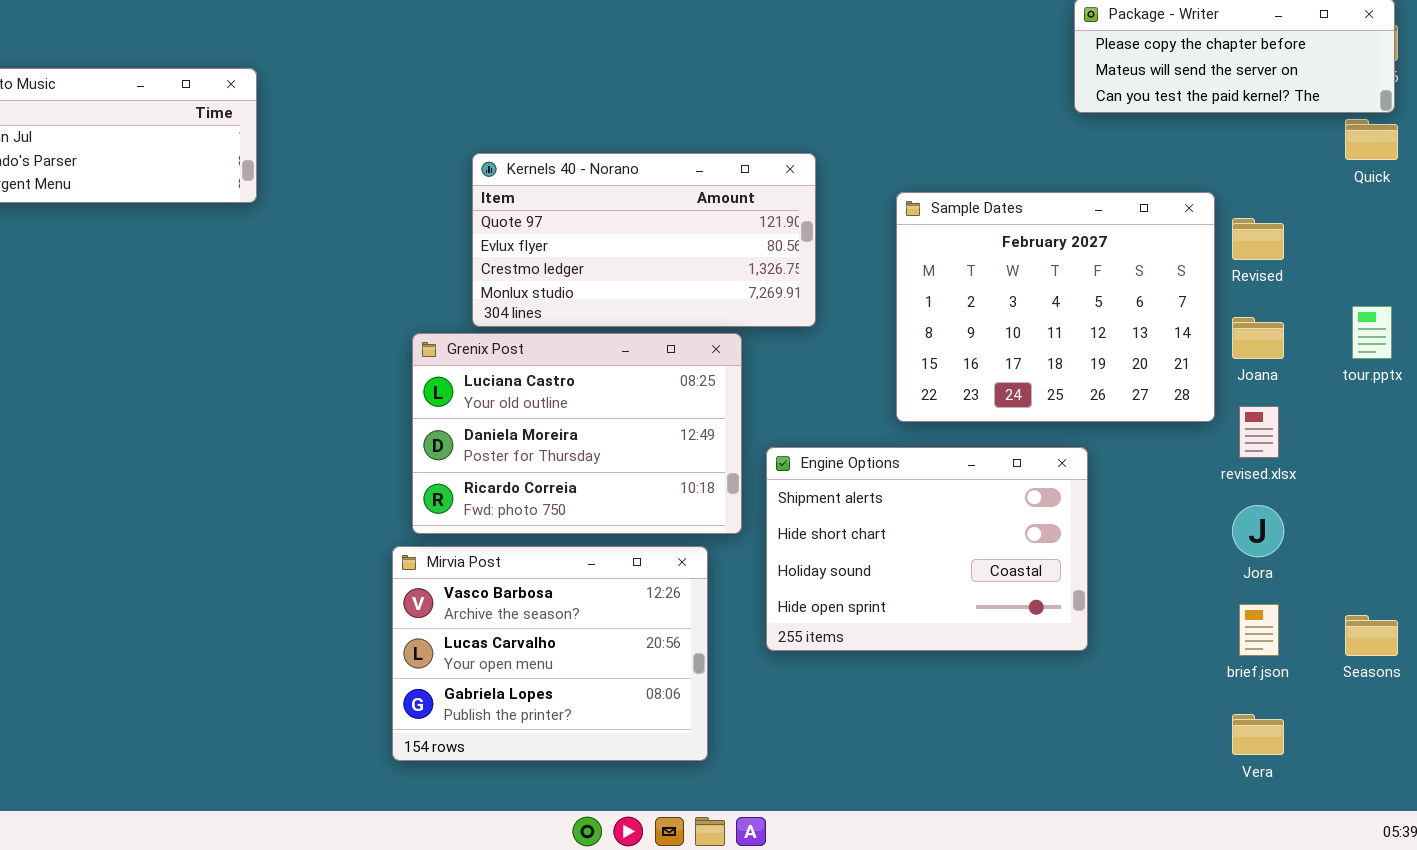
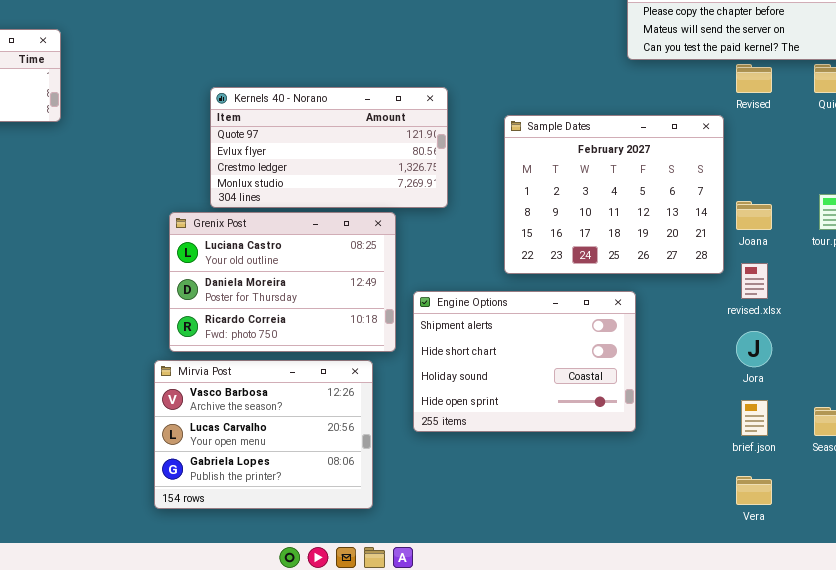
Revised: [1232,218,1284,260] -> [736,64,772,93], moved

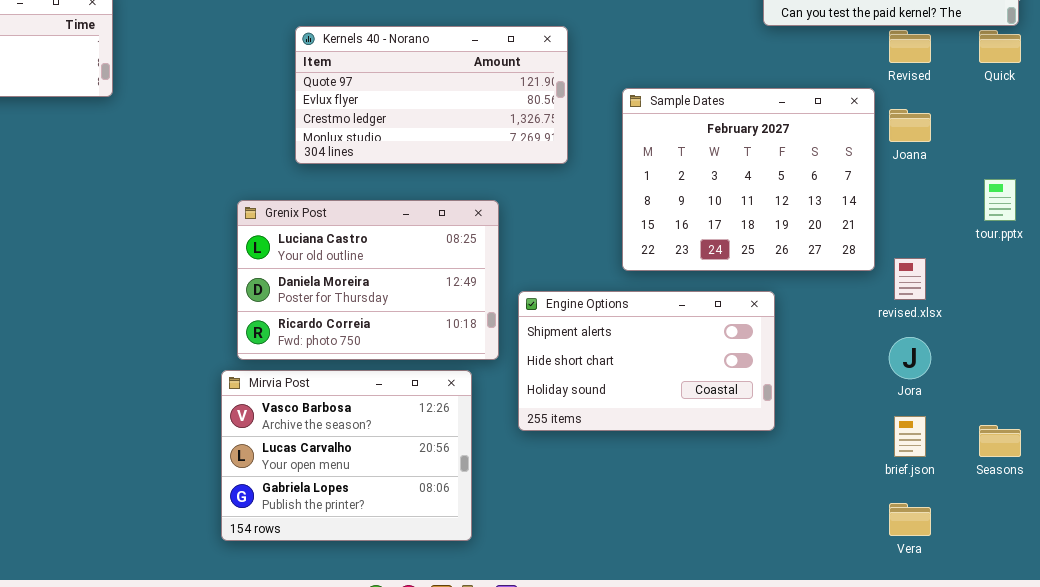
Kernels 40 - Norano: [210,87,448,208] -> [295,26,568,164], moved
Joana: [736,201,772,230] -> [889,109,931,142], moved
Engine Options: [413,291,636,432] -> [518,291,775,431], resized

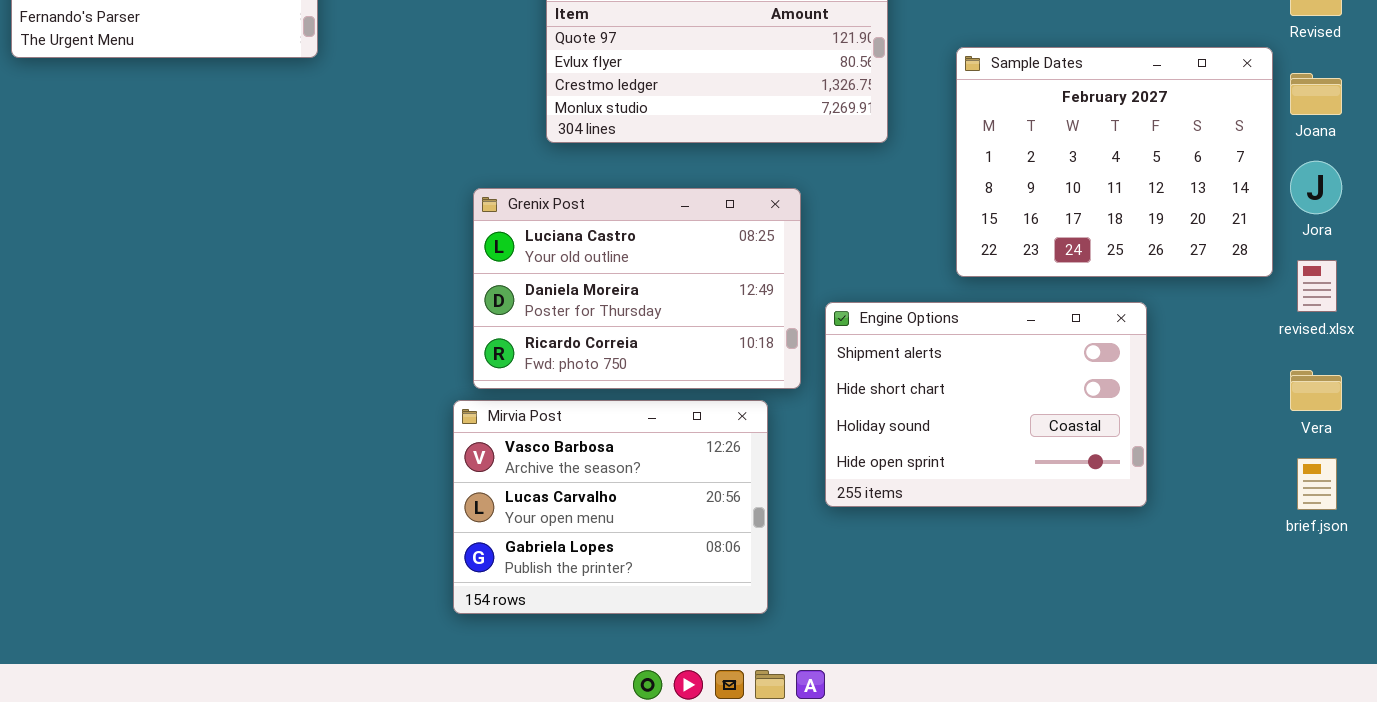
Engine Options: [518,291,775,431] -> [825,302,1147,507], resized
Jora: [889,337,931,379] -> [1290,161,1342,214], moved
Vera: [889,503,931,536] -> [1290,370,1342,411], moved

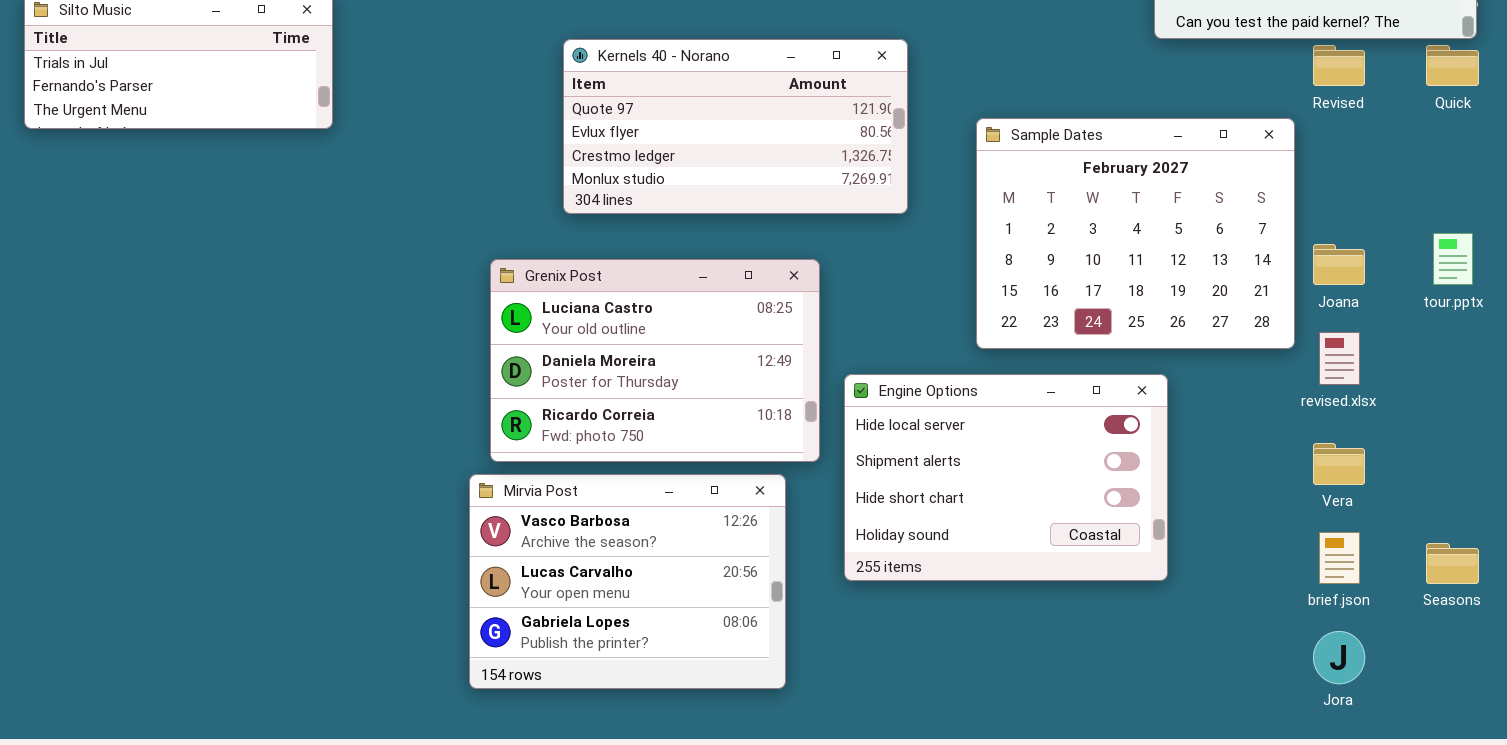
Joana: [1290,73,1342,115] -> [1313,244,1365,285], moved
Jora: [1290,161,1342,214] -> [1313,631,1365,684], moved
Engine Options: [825,302,1147,507] -> [844,374,1168,581], scrolled up 1 row

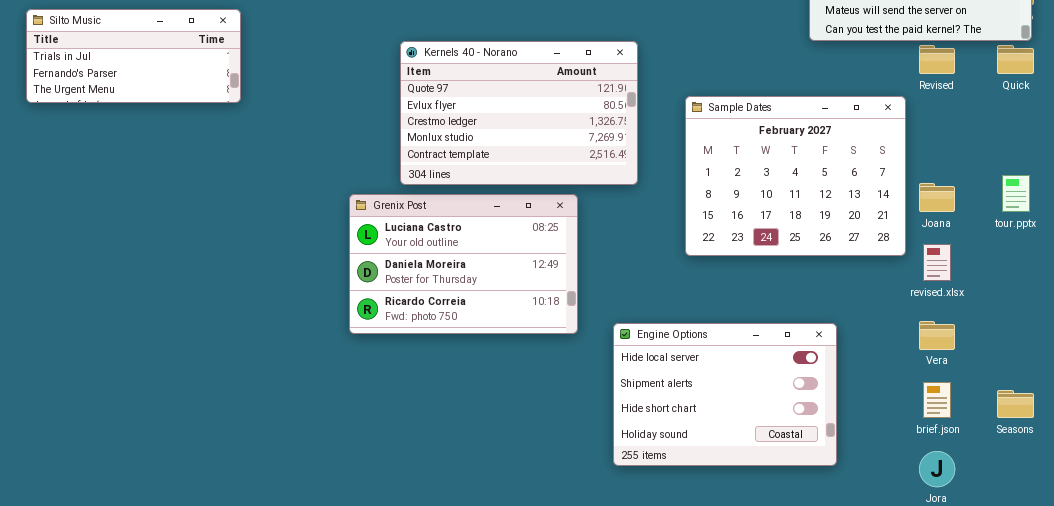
Kernels 40 - Norano: [563,39,908,214] -> [400,41,638,185], resized
Engine Options: [844,374,1168,581] -> [613,323,837,466], moved
Mirvia Post: [469,474,786,689] -> none, closed

